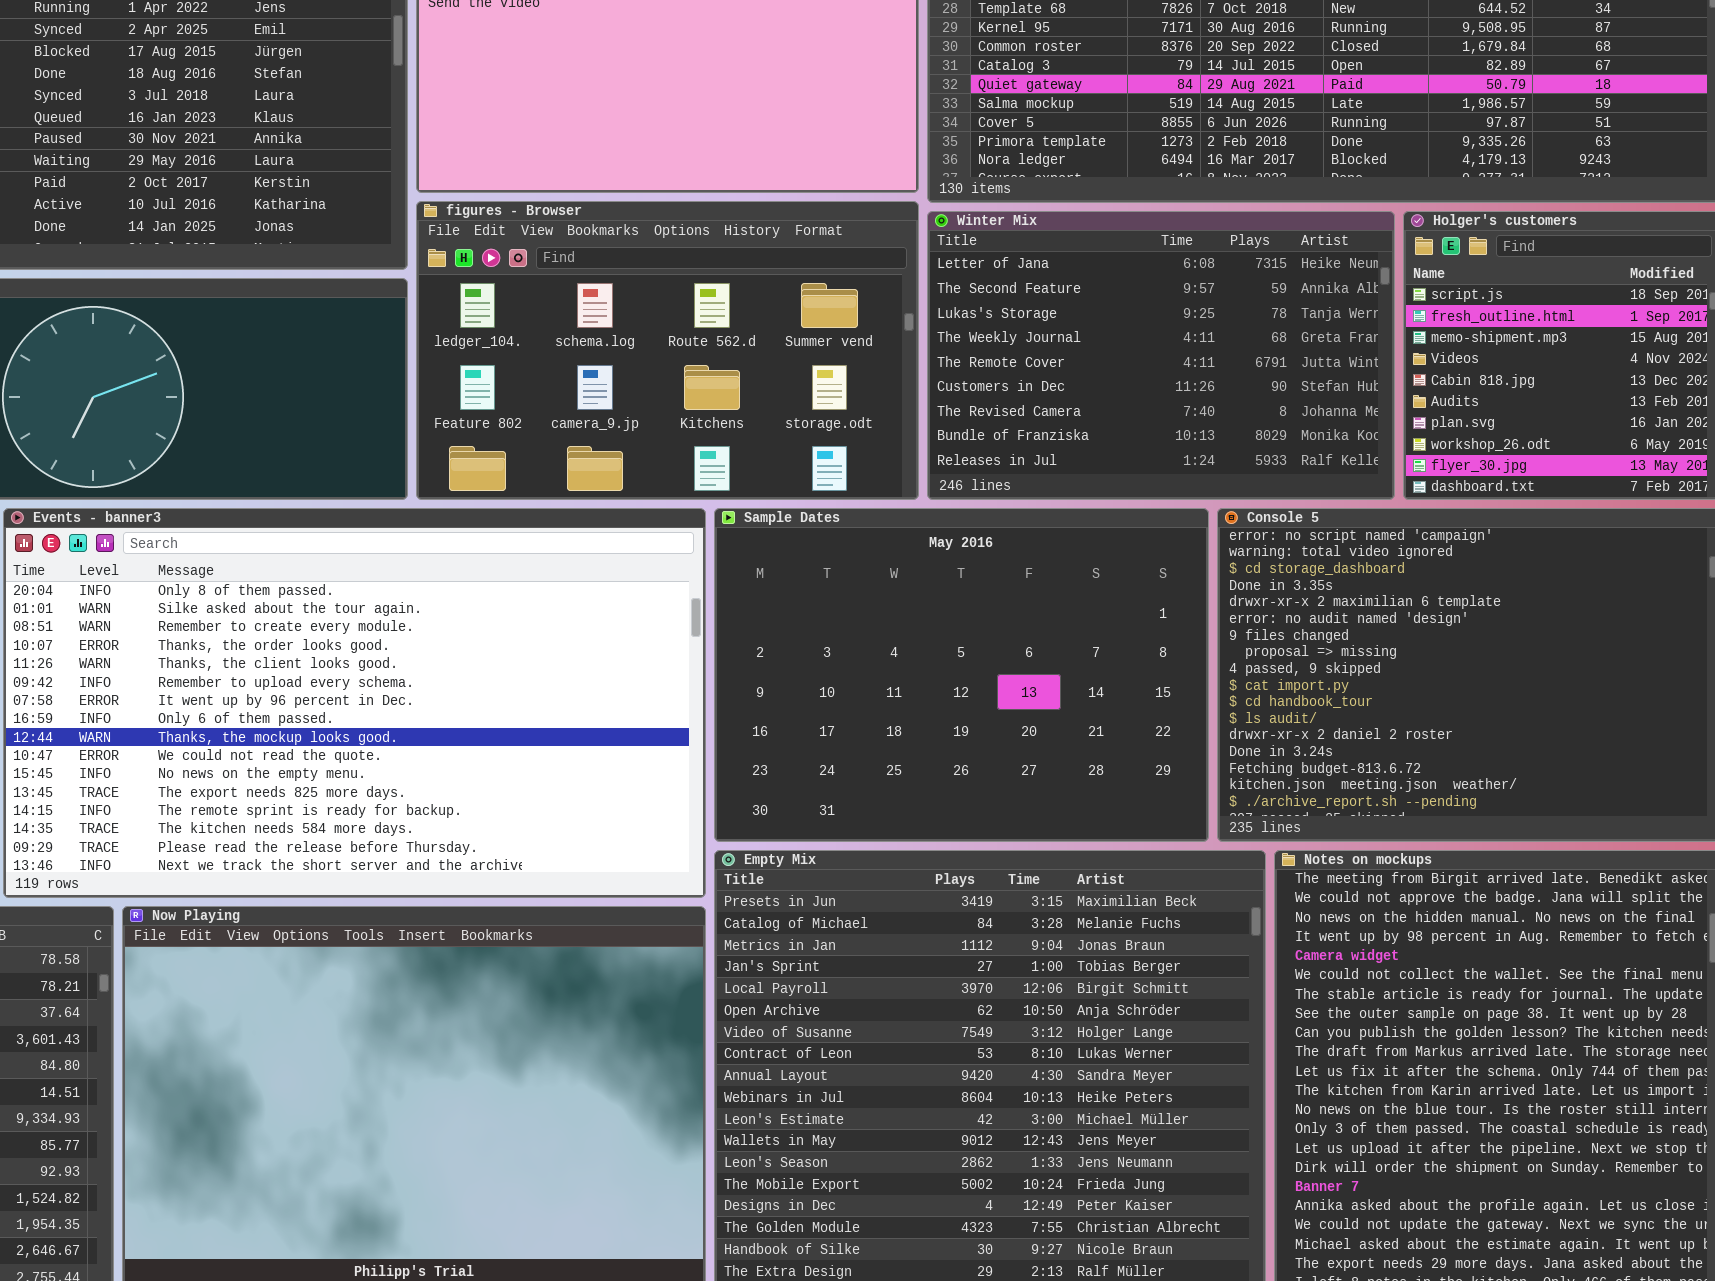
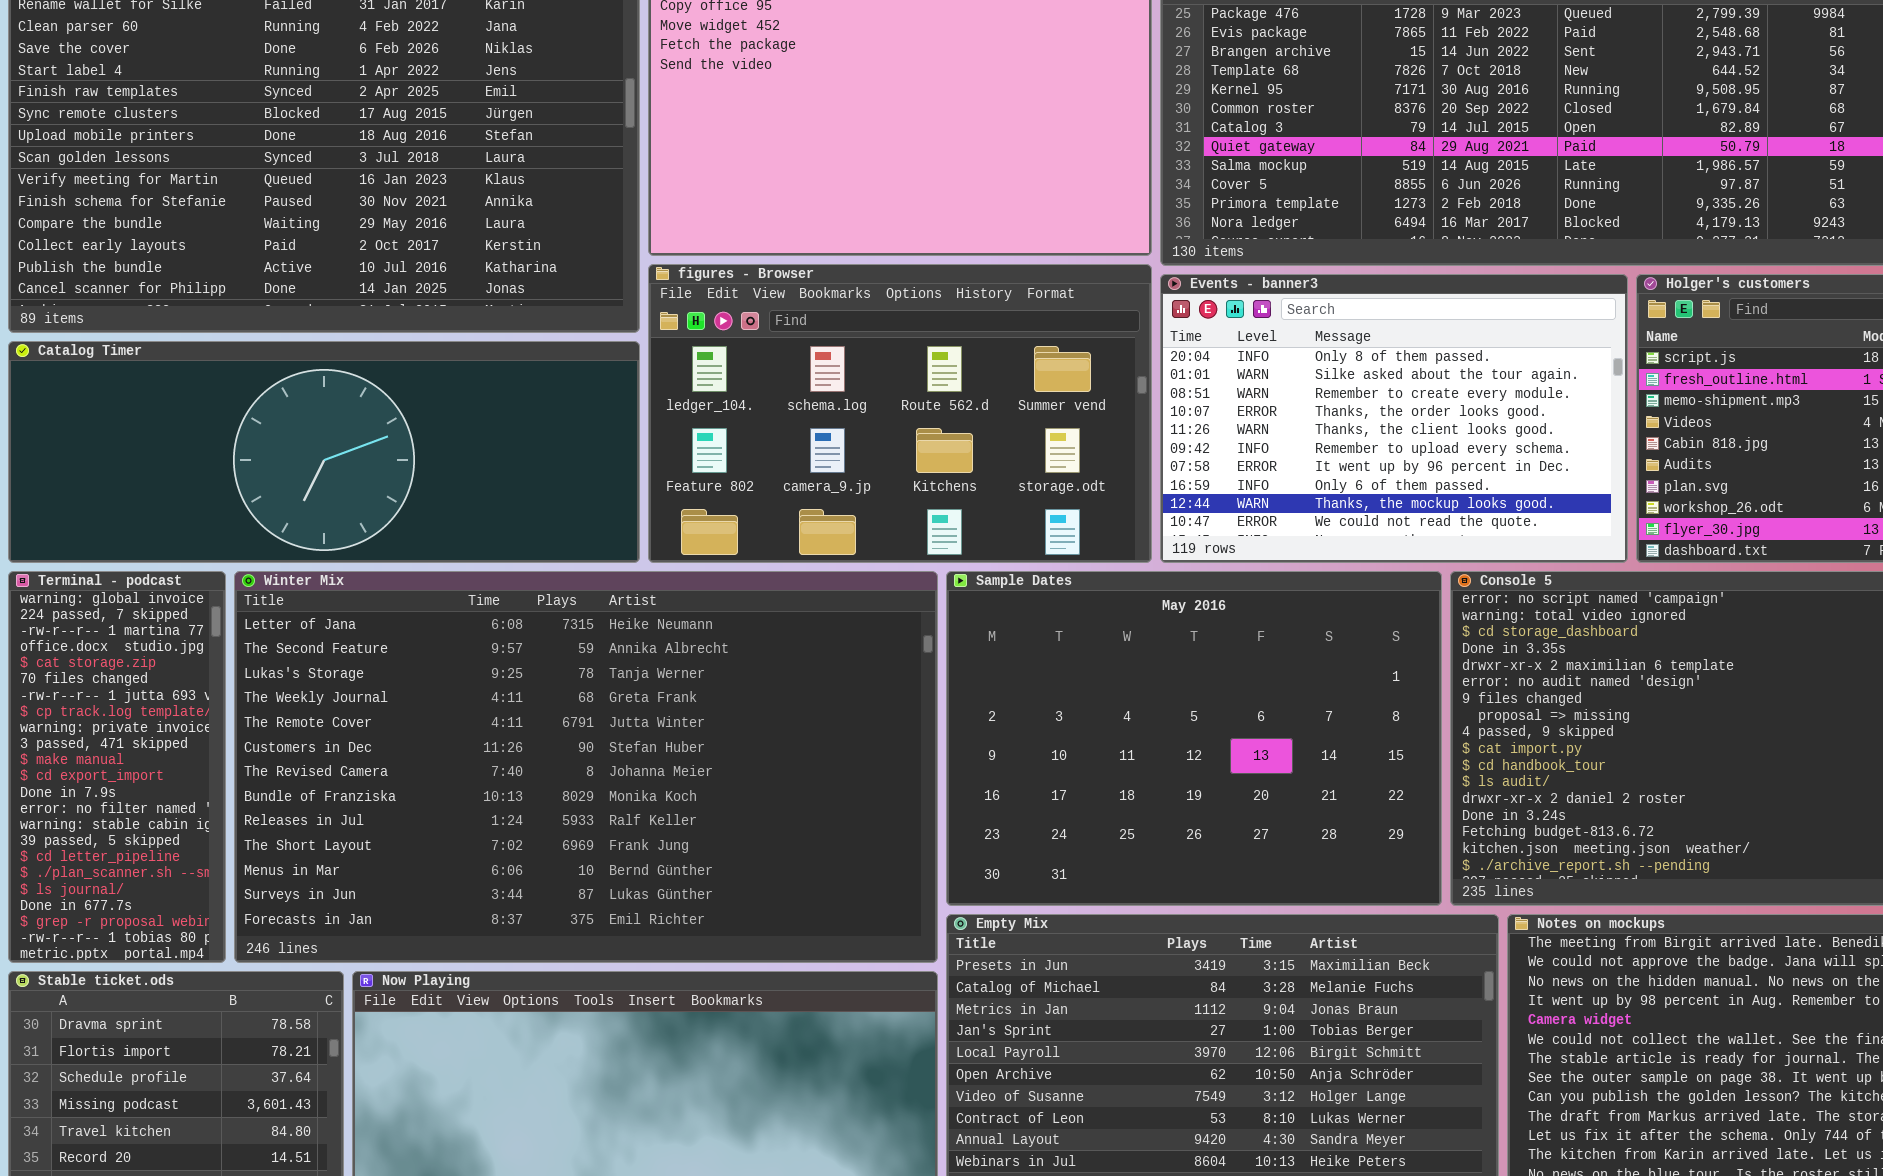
Winter Mix: [927,211,1395,500] -> [234,571,938,963], moved, resized
Events - banner3: [3,508,706,898] -> [1160,274,1628,563], moved, resized

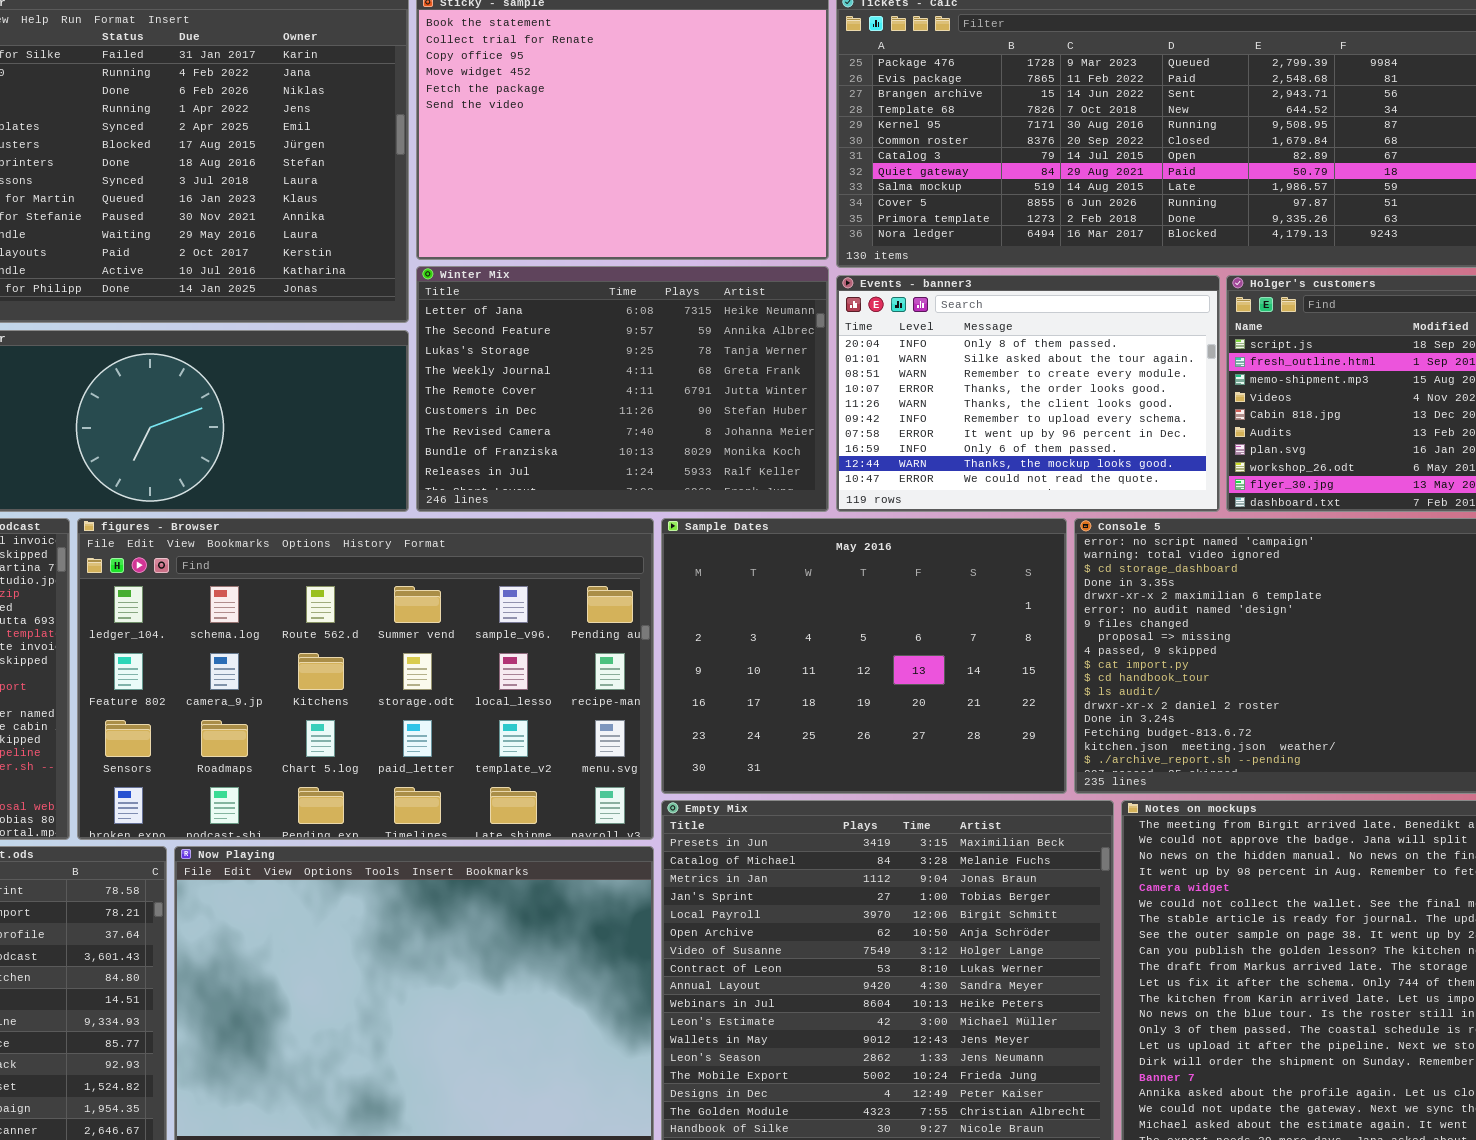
figures - Browser: [648,264,1152,563] -> [77,518,654,840], moved, resized
Winter Mix: [234,571,938,963] -> [416,266,829,512], moved, resized

